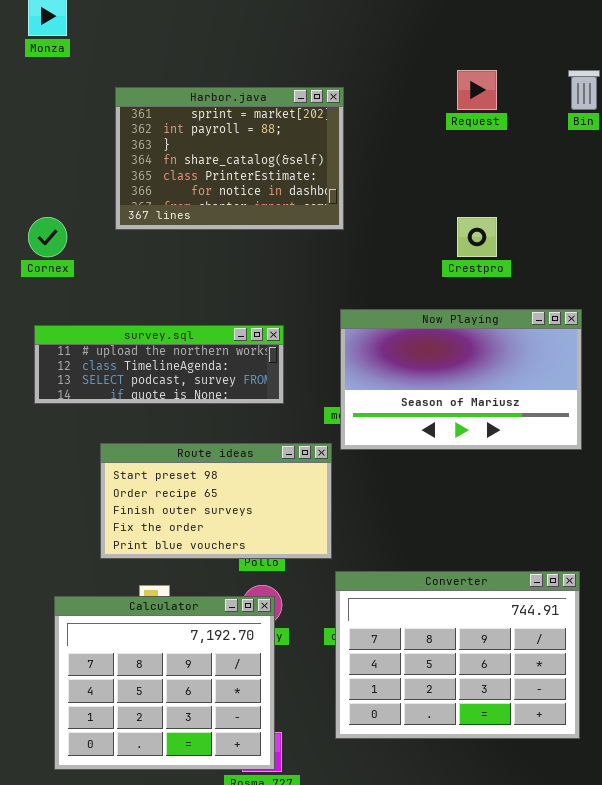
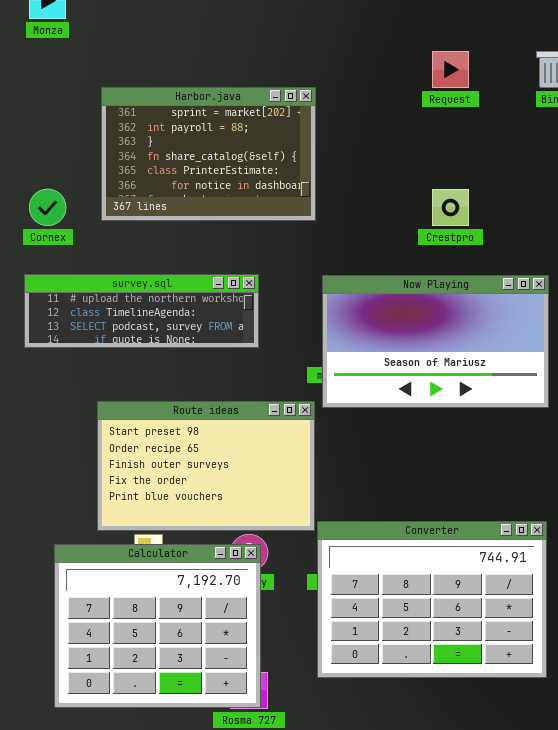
Harbor.java: [115,87,344,230] -> [101,87,316,221], moved
survey.sql: [34,325,284,404] -> [24,274,259,348], moved
Route ideas: [100,443,332,559] -> [97,401,315,531], resized

